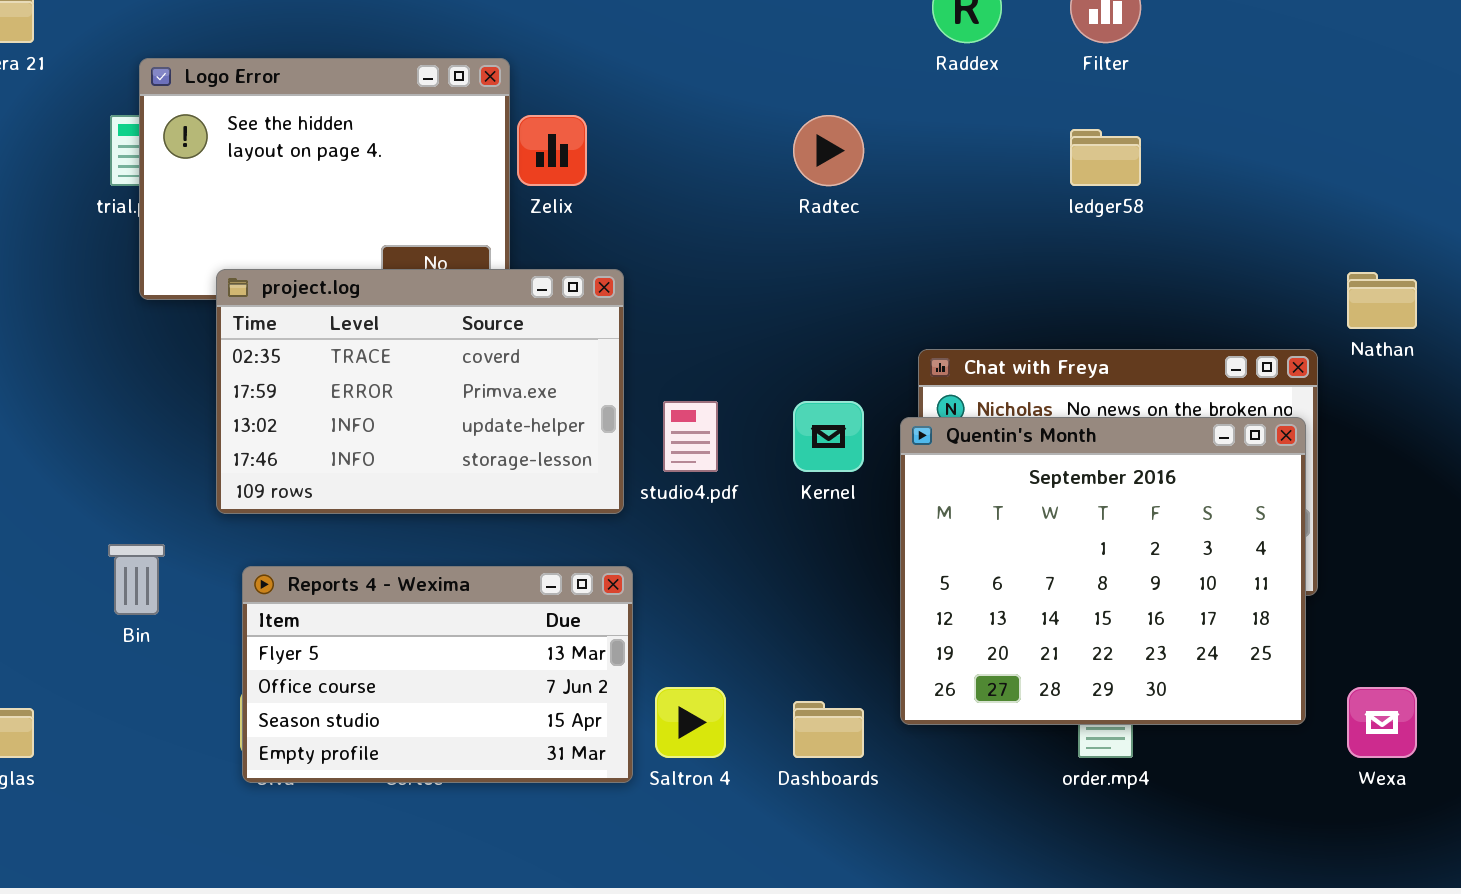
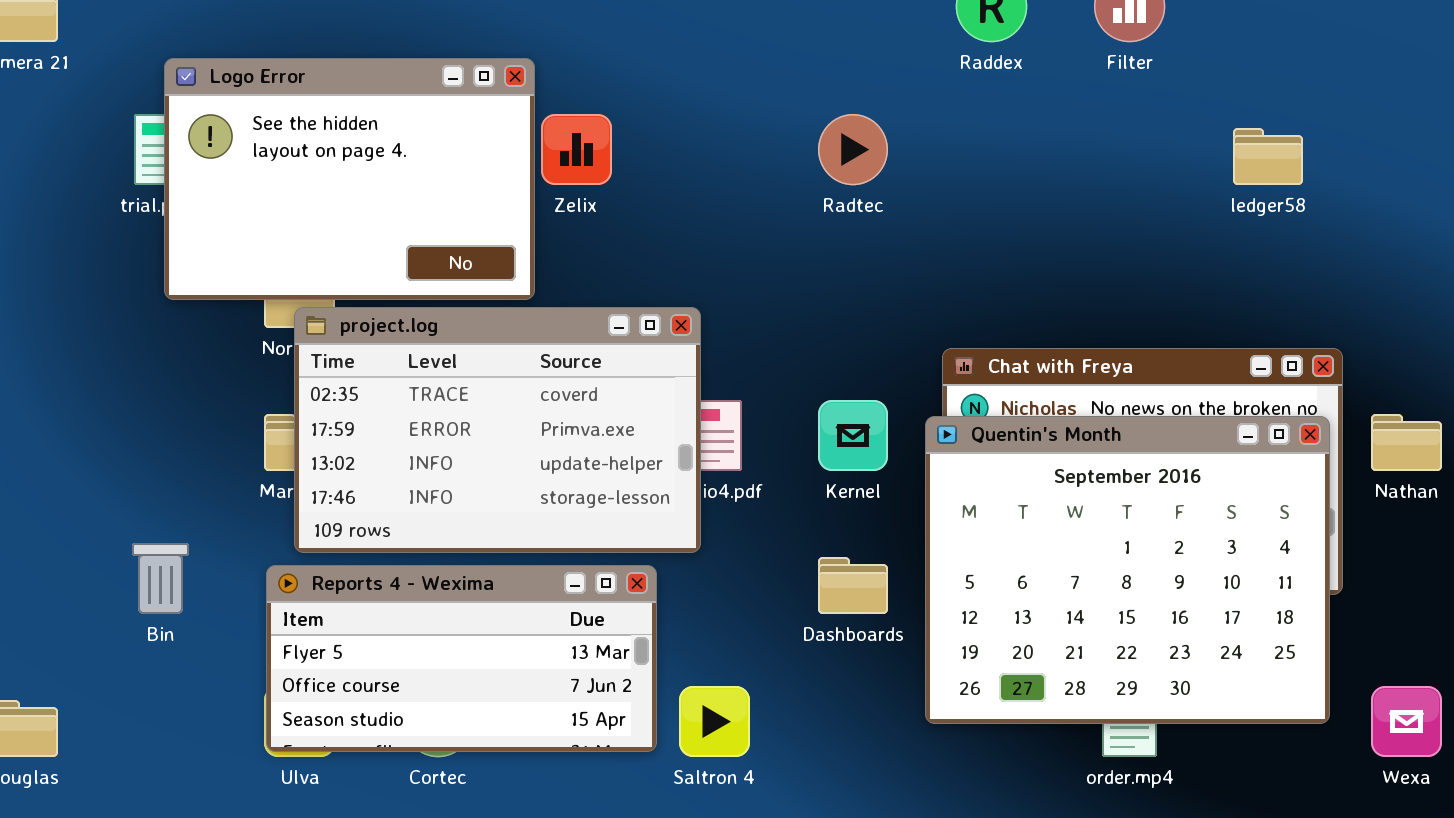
ledger58: [1070,129,1141,186] -> [1233,128,1303,185], moved
project.log: [216,269,624,514] -> [294,307,701,553], moved
Nathan: [1347,272,1417,329] -> [1371,414,1442,471], moved
Reports 4 - Wexima: [242,566,633,783] -> [266,565,657,752], resized
Dashboards: [793,701,864,758] -> [818,557,888,614], moved

